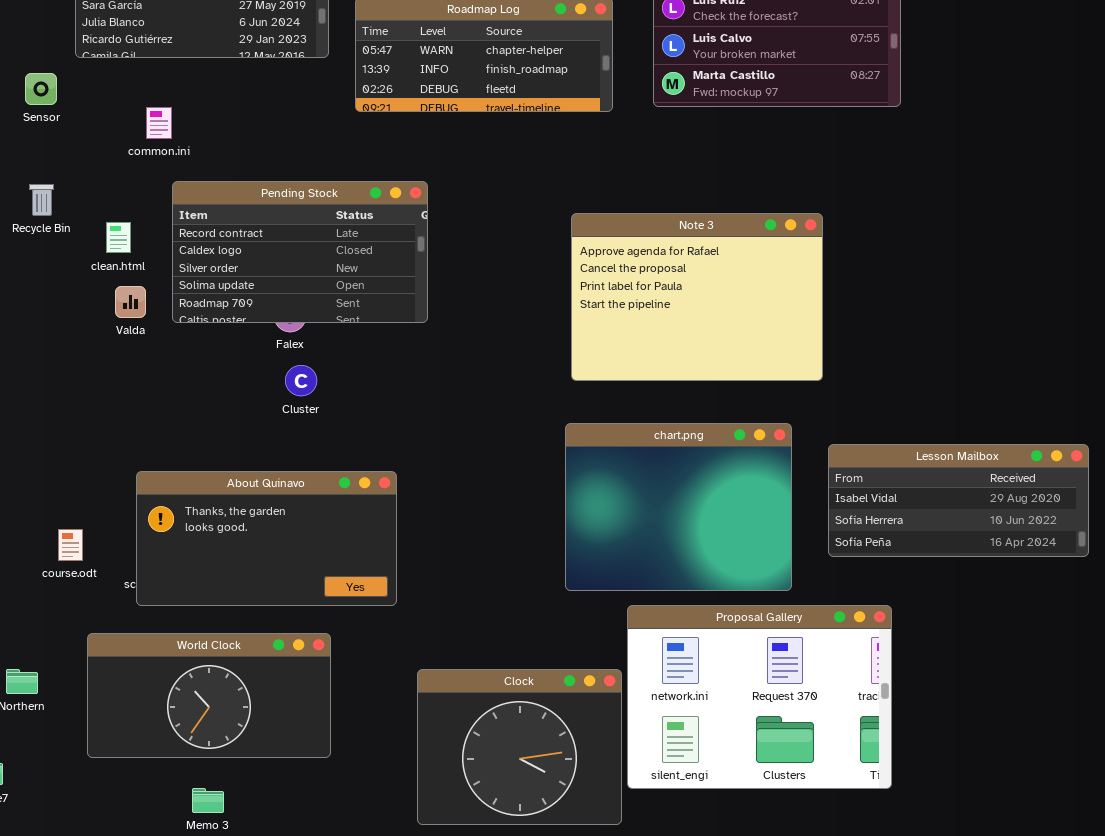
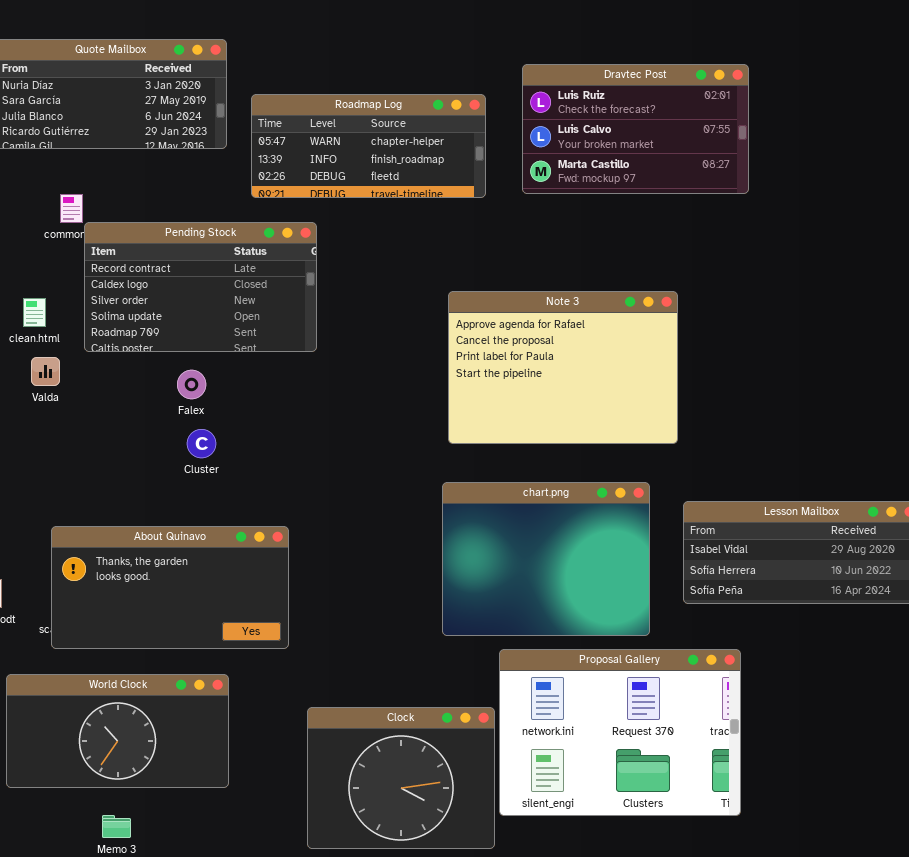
Pending Stock: [172,181,428,323] -> [84,222,317,352], moved

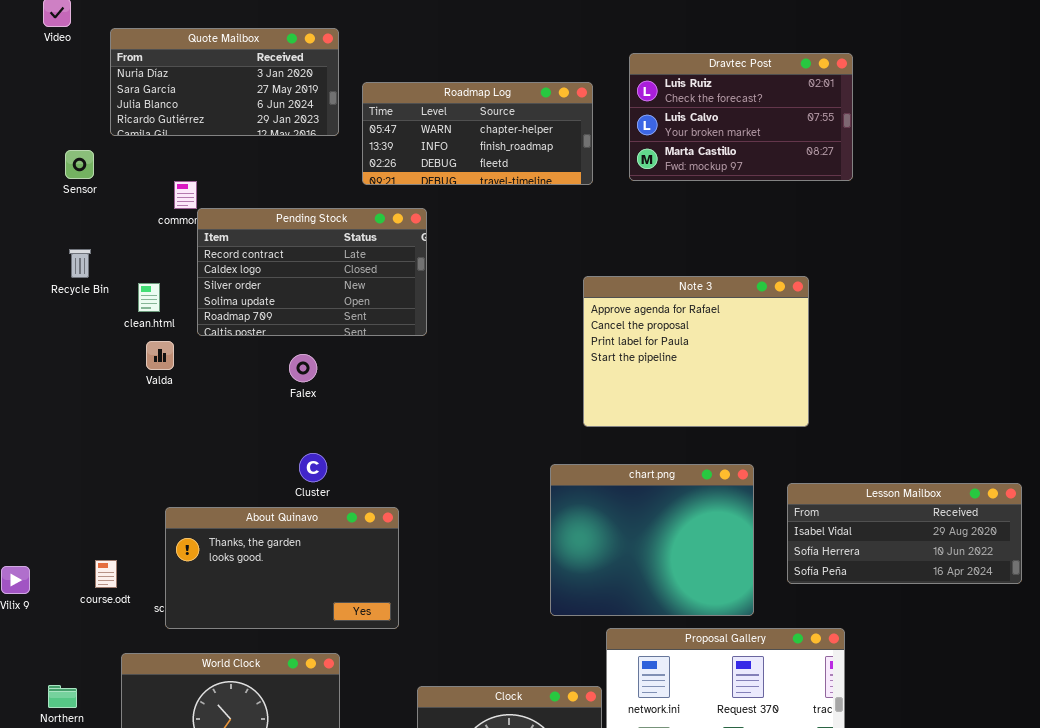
Note 3: [448,291,678,444] -> [583,276,809,427], moved
Cluster: [187,429,216,458] -> [299,453,327,482], moved

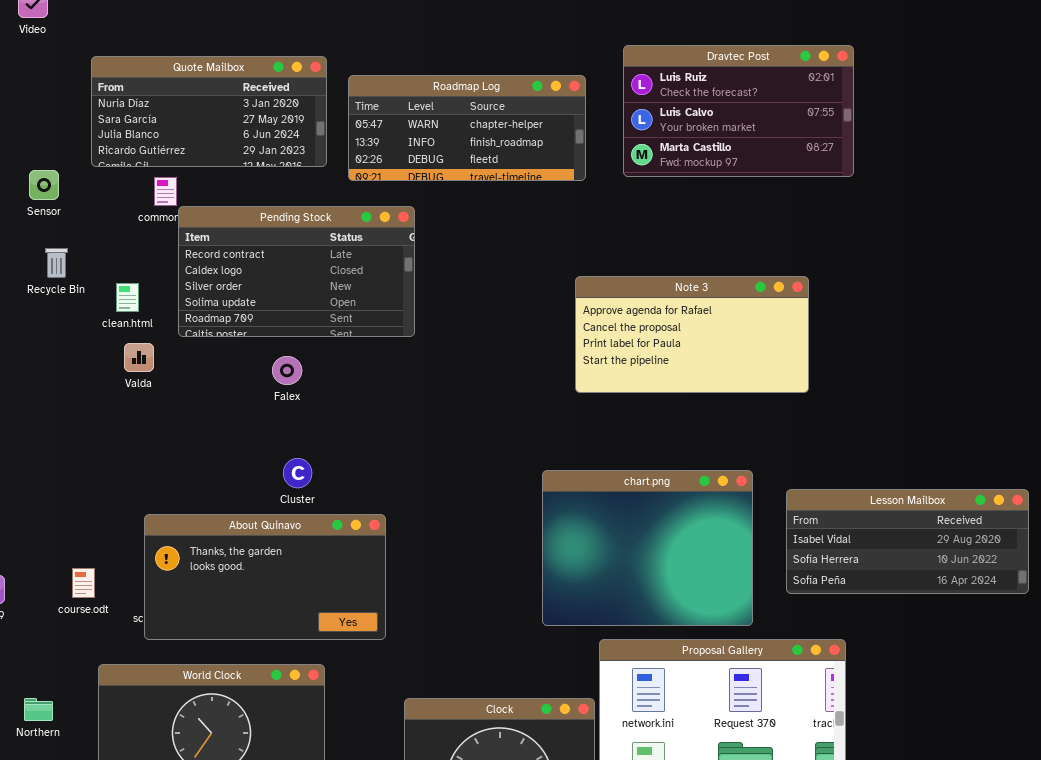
Quote Mailbox: [110,28,339,136] -> [91,56,327,167], moved
Sensor: [65,150,94,179] -> [29,170,59,200], moved
Note 3: [583,276,809,427] -> [575,276,809,393], resized

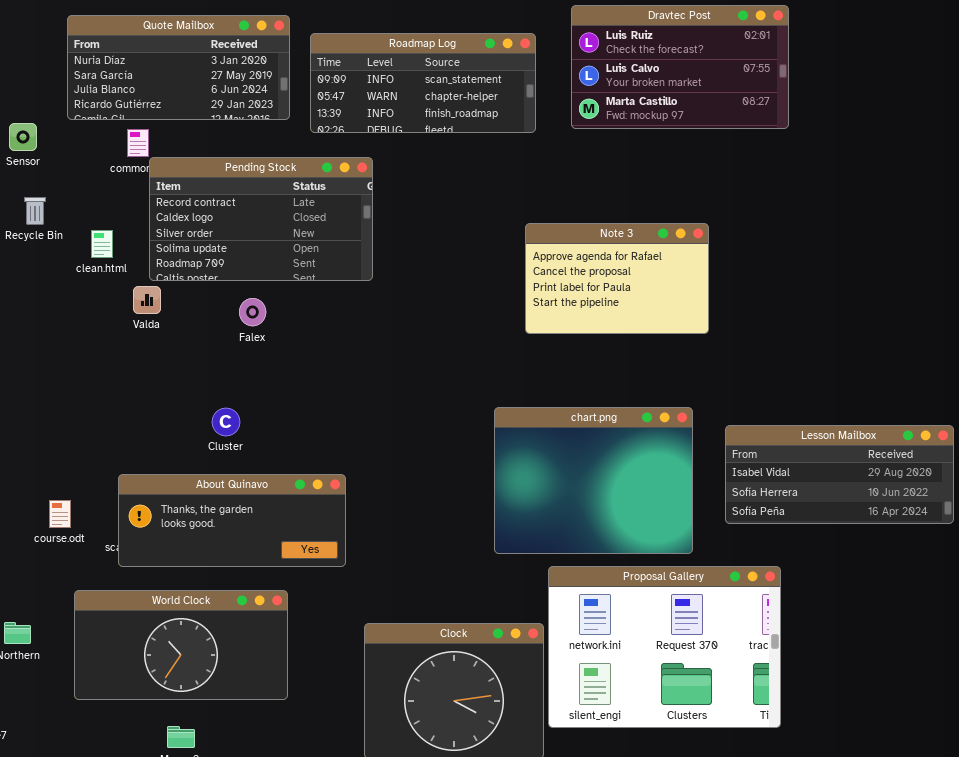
Roadmap Log: [348,75,586,181] -> [310,33,536,133], scrolled up 1 row
Note 3: [575,276,809,393] -> [525,223,709,334], resized
Valda: [124,343,154,372] -> [133,286,161,314], moved
Cluster: [283,458,312,488] -> [212,408,240,436], moved
About Quinavo: [144,514,386,640] -> [118,474,346,567], resized

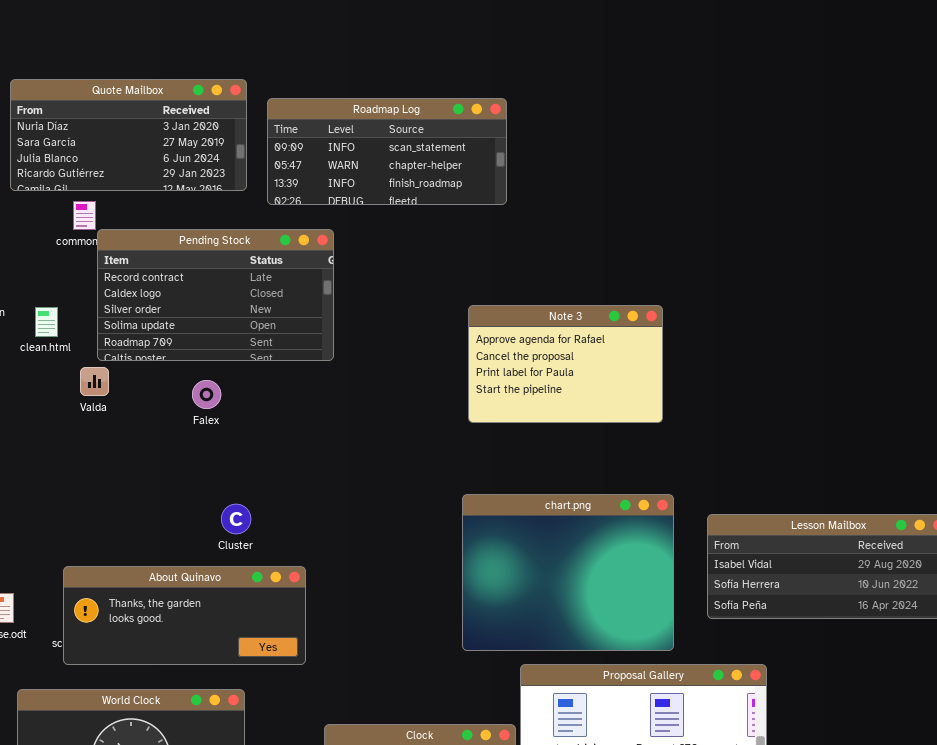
Dravtec Post: [571,5,789,129] -> none, closed
Note 3: [525,223,709,334] -> [468,305,663,423], moved
Cluster: [212,408,240,436] -> [221,504,251,534], moved

